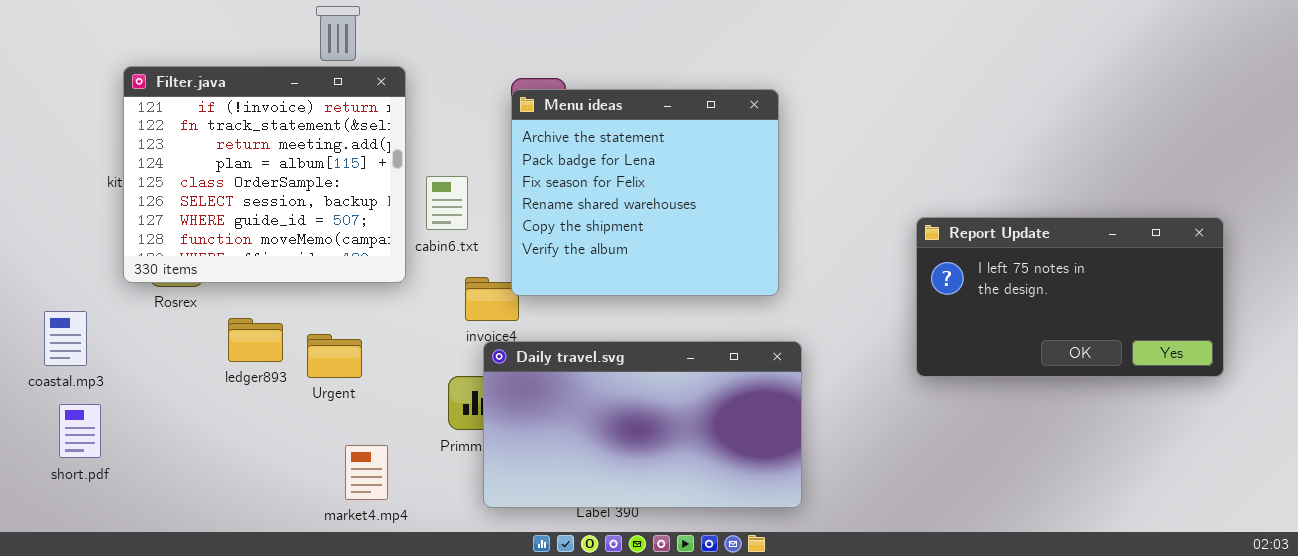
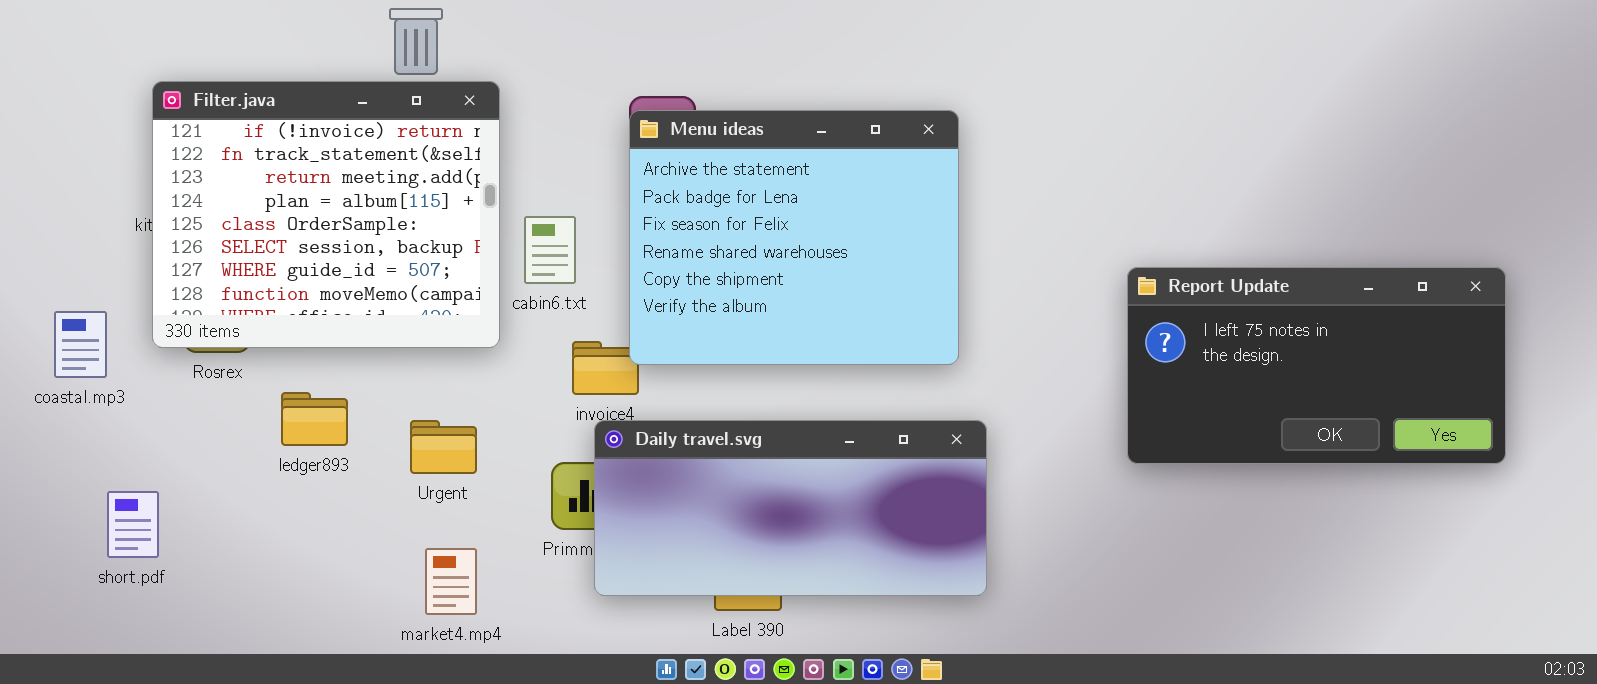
coastal.mp3: [44,311,87,366] -> [54,311,107,378], moved
Urgent: [307,334,362,378] -> [410,420,477,474], moved
Daily travel.svg: [483,341,802,508] -> [594,420,987,596], resized
short.pdf: [59,404,101,458] -> [107,491,159,558], moved

